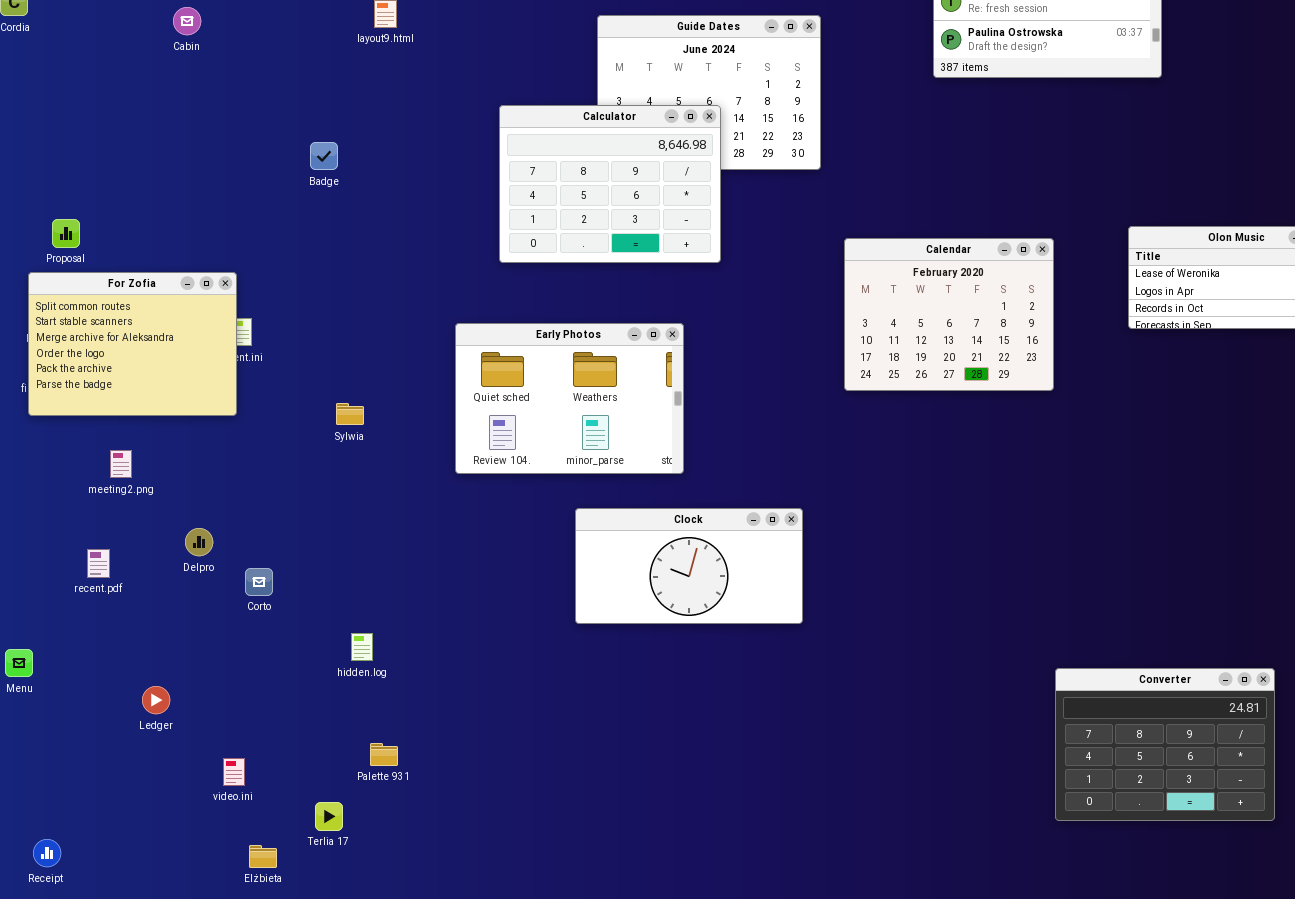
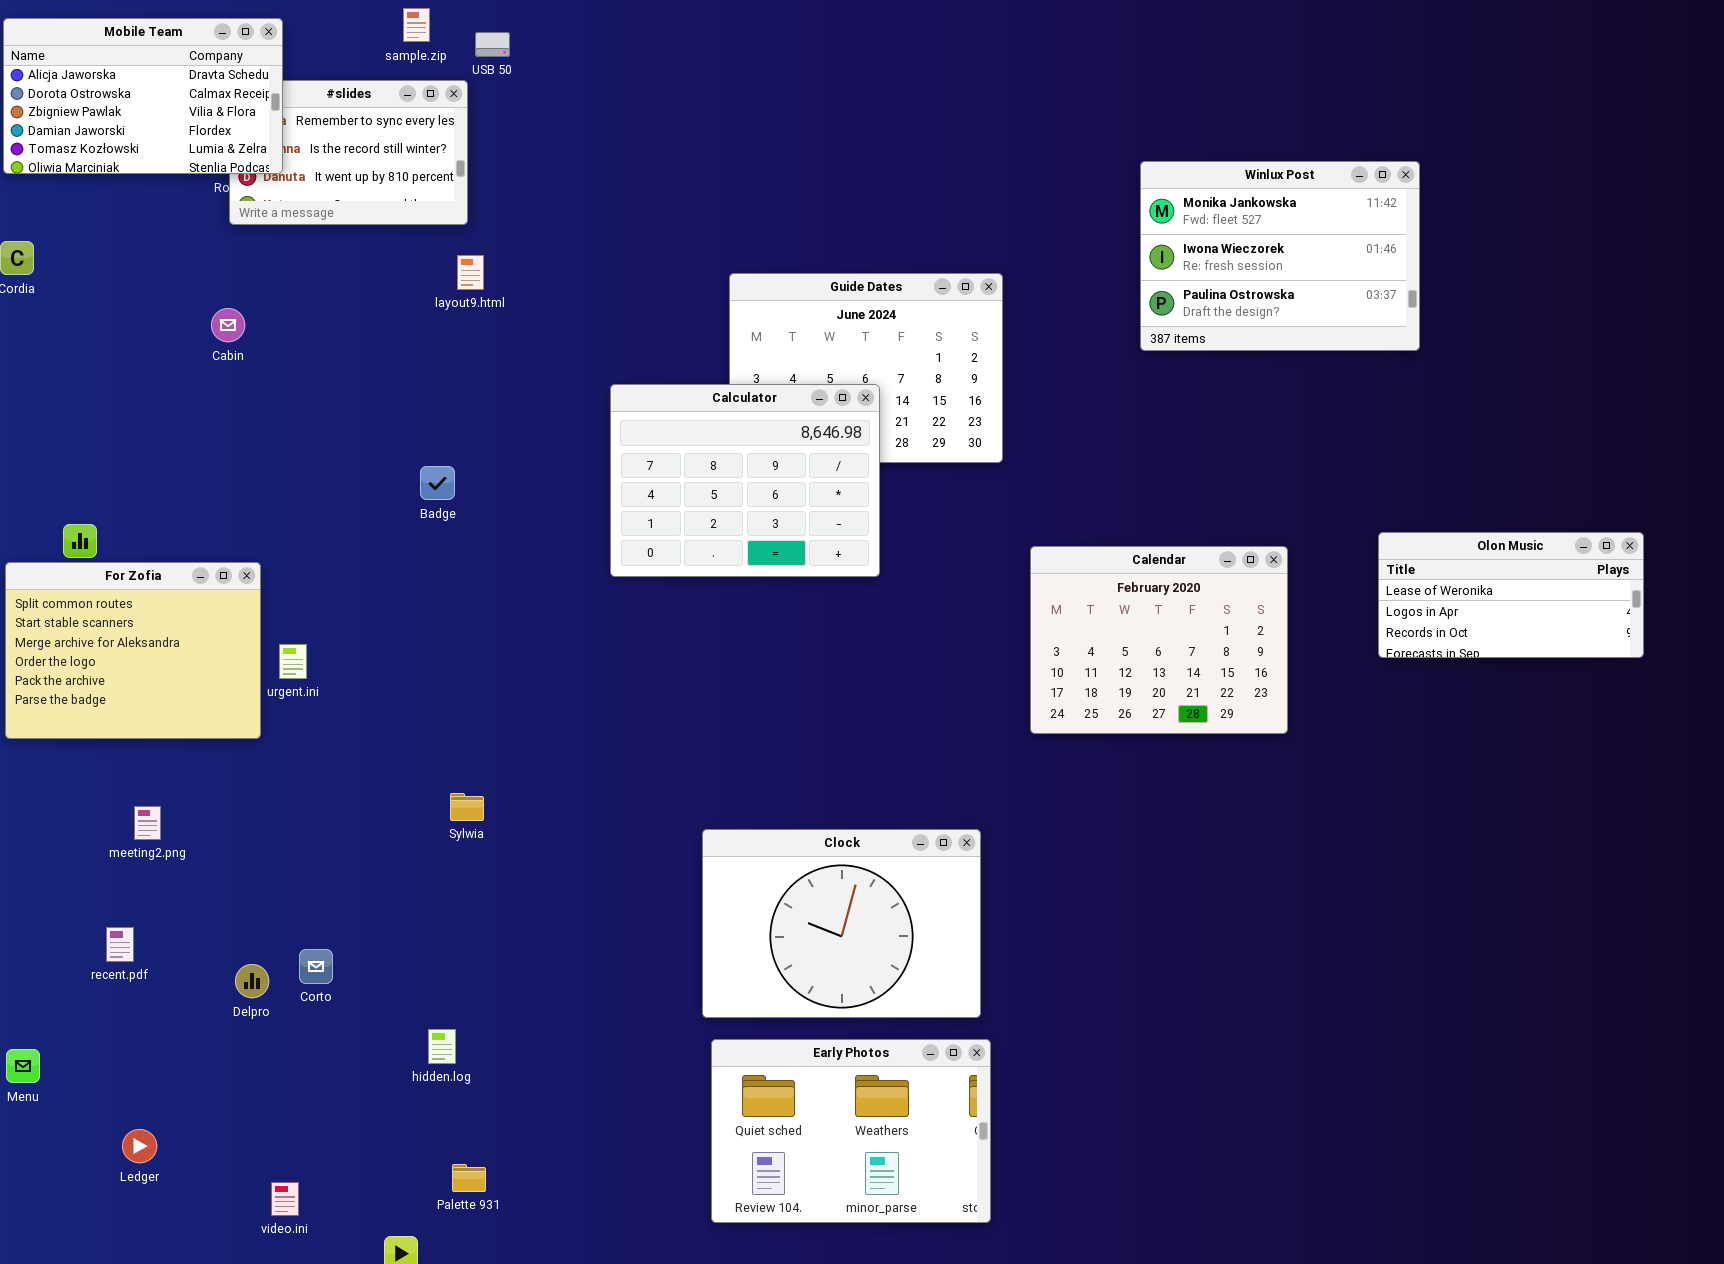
Cabin: [173,7,201,35] -> [211,308,245,342], moved
Badge: [310,142,338,170] -> [420,466,455,500], moved
For Zofia: [28,272,237,416] -> [5,562,261,739], moved
Early Photos: [455,323,684,474] -> [711,1039,991,1223], moved
Sylwia: [336,403,364,425] -> [450,793,484,821], moved
Clock: [575,508,803,624] -> [702,829,981,1018], resized
Delpro: [185,528,213,556] -> [235,964,269,998], moved
Converter: [1055,668,1275,821] -> none, closed
Ledger: [142,686,170,714] -> [122,1129,157,1163], moved

